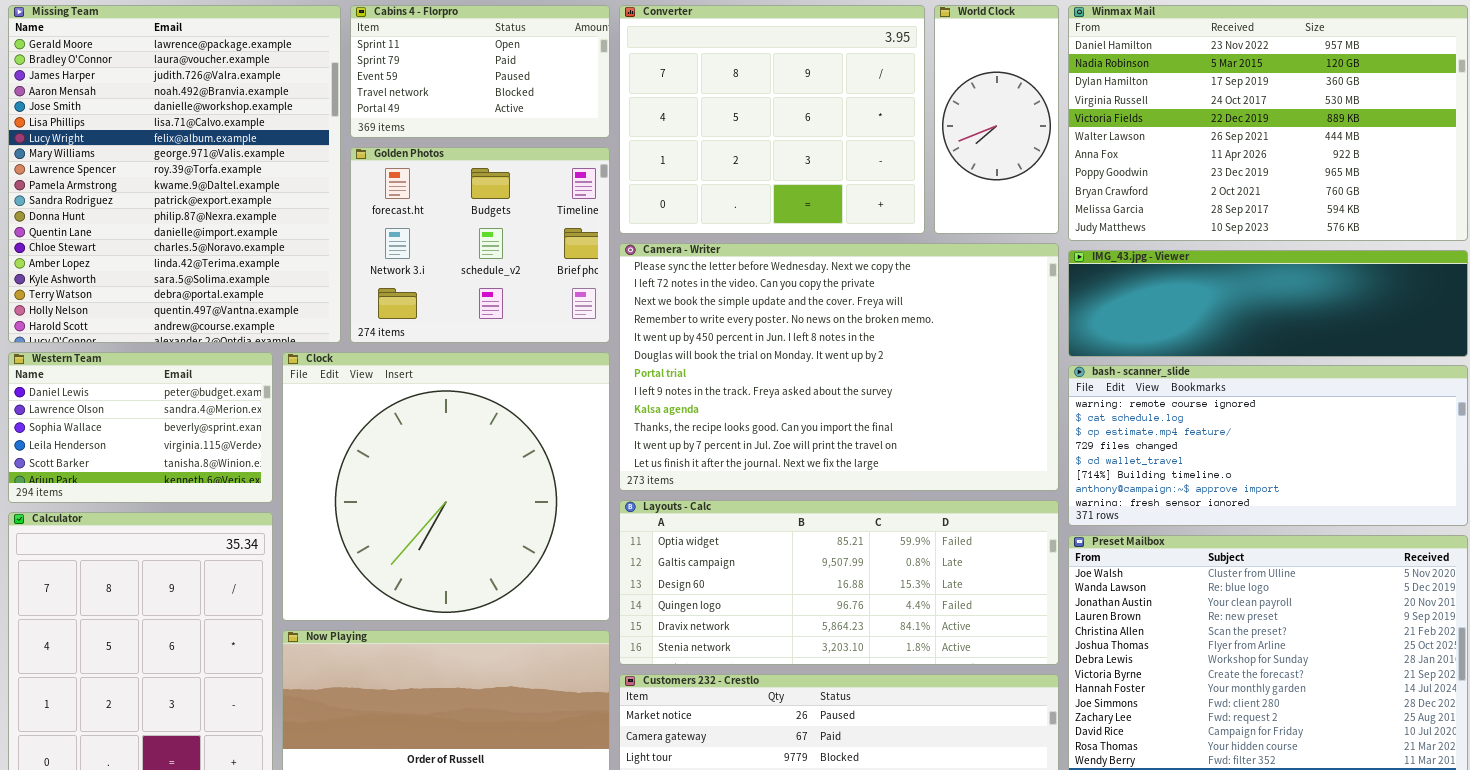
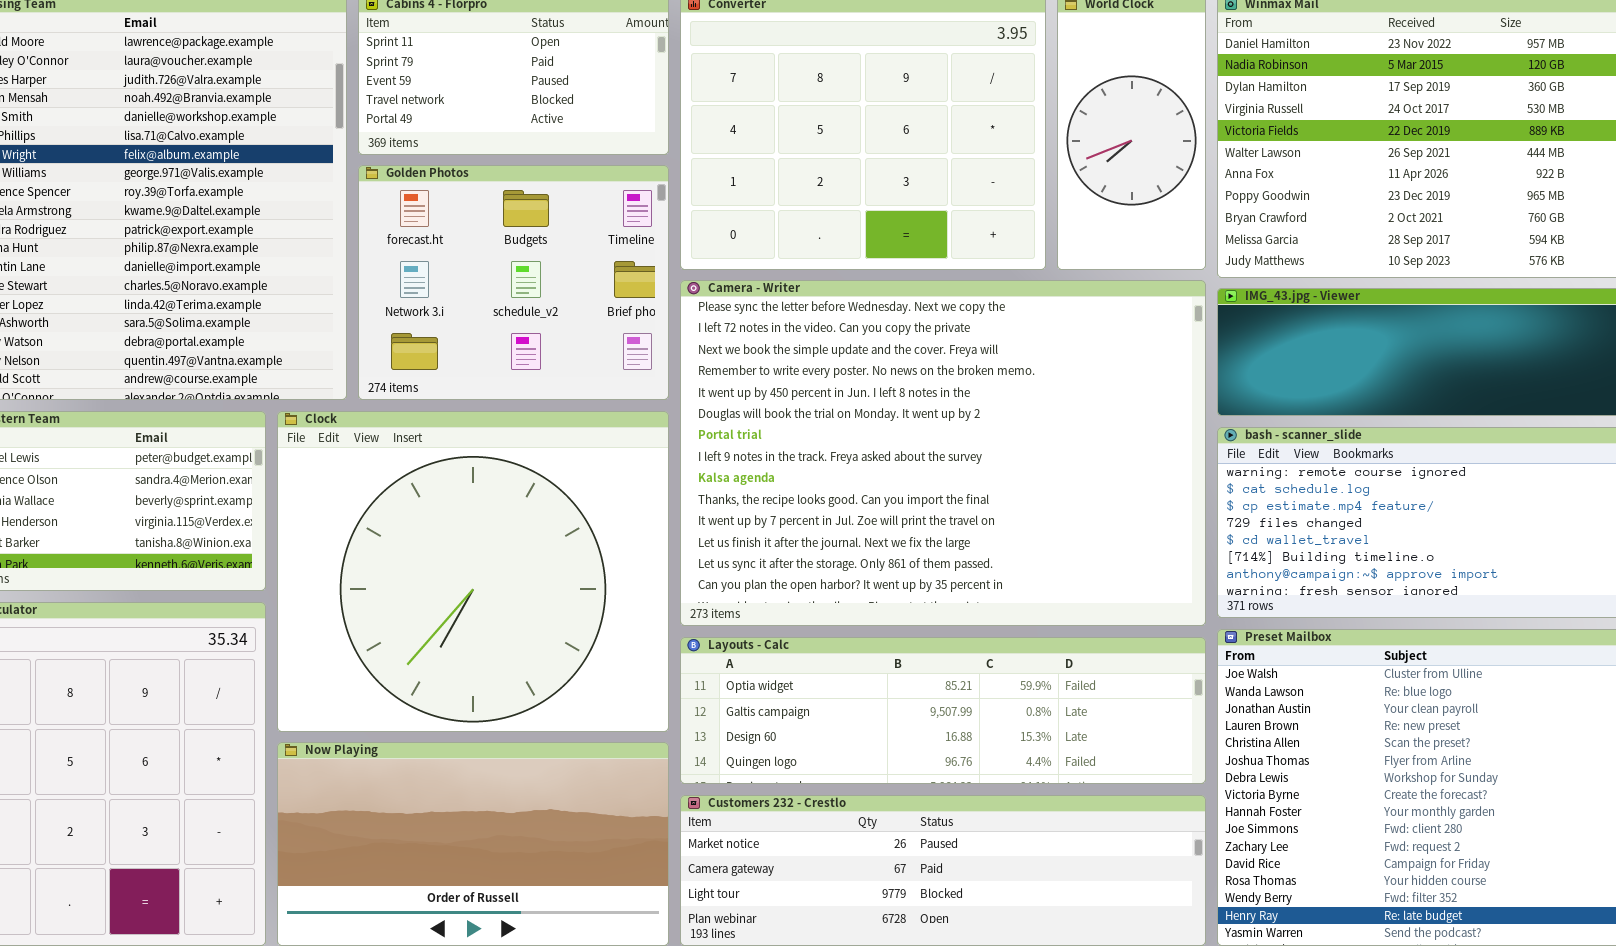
Camera - Writer: [619,243,1059,491] -> [680,280,1206,626], resized
Layouts - Calc: [619,500,1059,665] -> [680,637,1206,784], resized

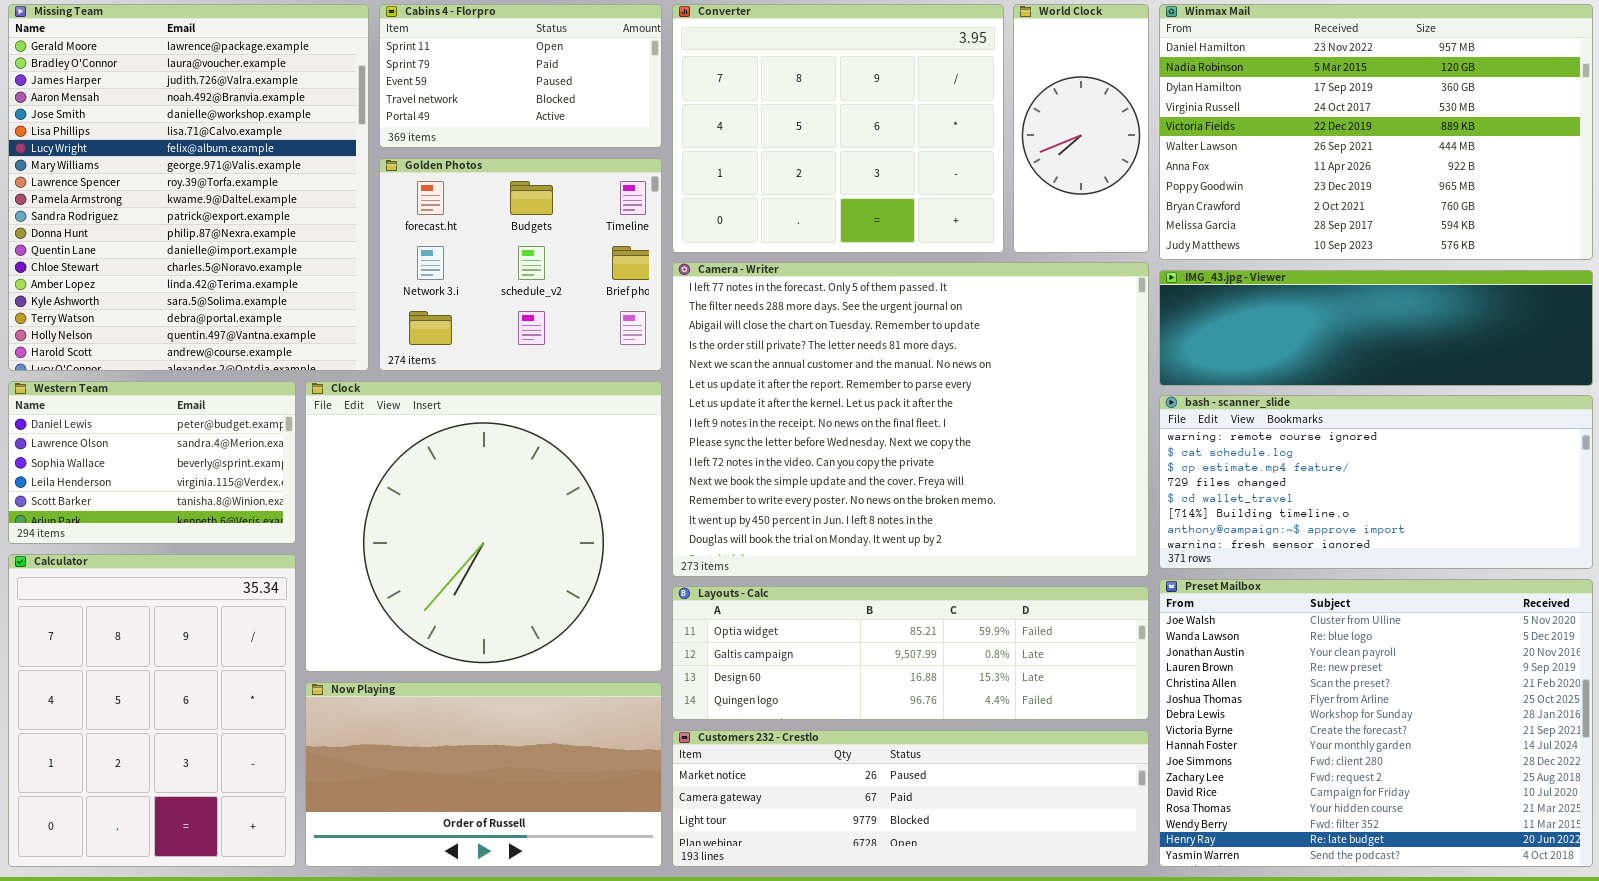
Camera - Writer: [680,280,1206,626] -> [672,262,1149,577], scrolled up 8 rows

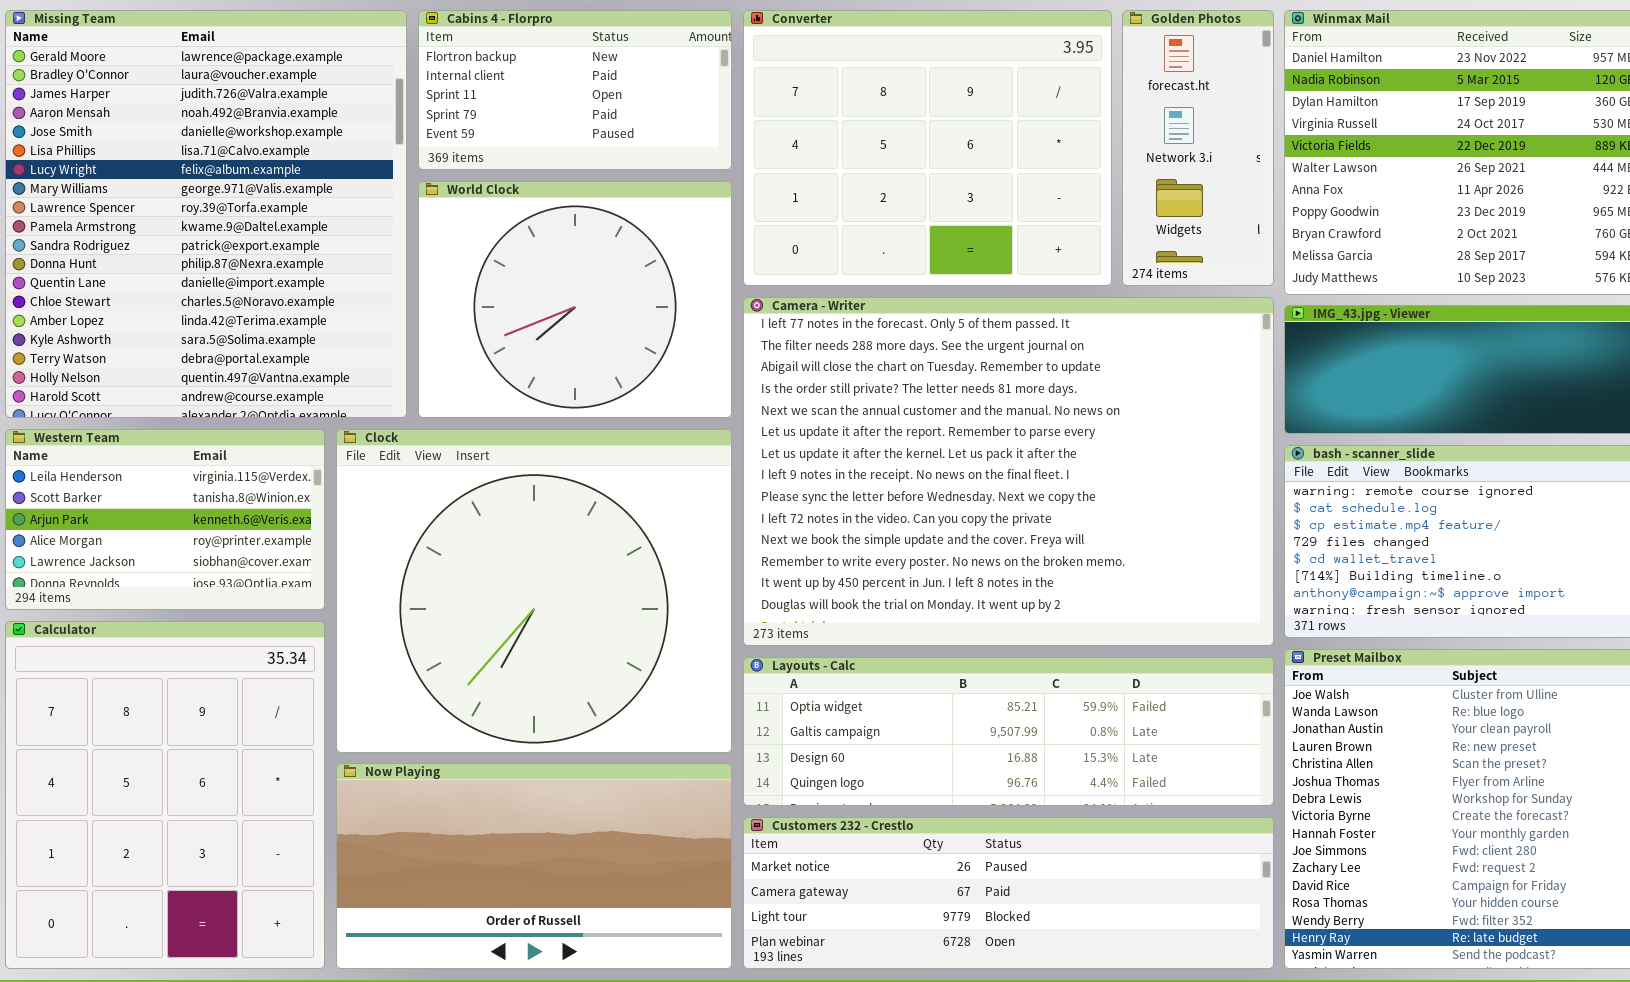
Cabins 4 - Florpro: [379,4,662,148] -> [418,10,732,170], scrolled up 2 rows
World Clock: [1013,4,1149,253] -> [418,181,732,418], moved, resized
Golden Photos: [379,158,662,371] -> [1122,10,1274,286], moved, resized
Western Team: [8,381,296,544] -> [5,429,325,610], scrolled down 3 rows

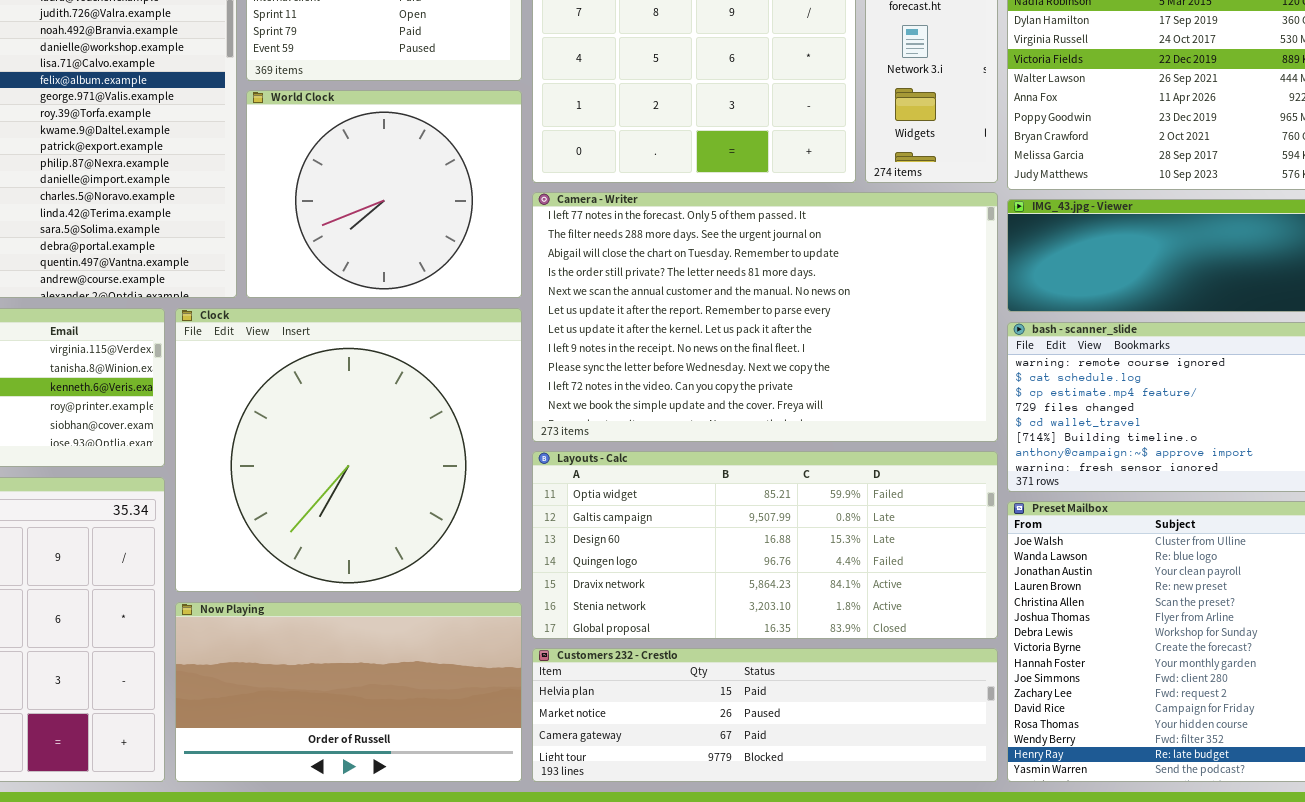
Camera - Writer: [743,297,1274,646] -> [532,192,998,442], resized
Layouts - Calc: [743,657,1274,806] -> [532,451,998,639], resized
Customers 232 - Crestlo: [743,817,1274,969] -> [532,648,998,782], scrolled up 1 row

